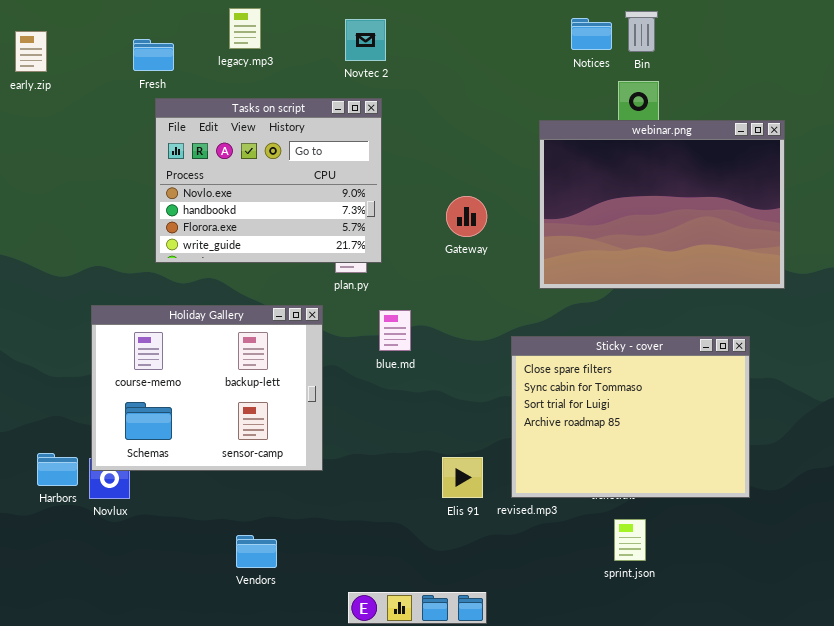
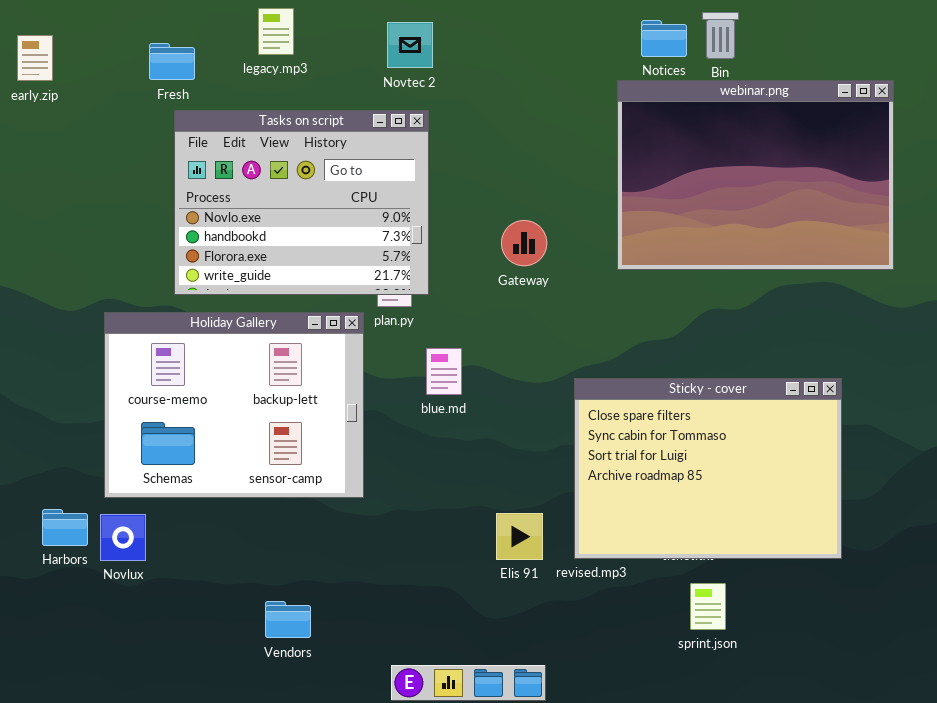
webinar.png: [539,120,785,289] -> [617,80,894,270], moved
Holiday Gallery: [91,305,323,471] -> [104,312,364,498], moved

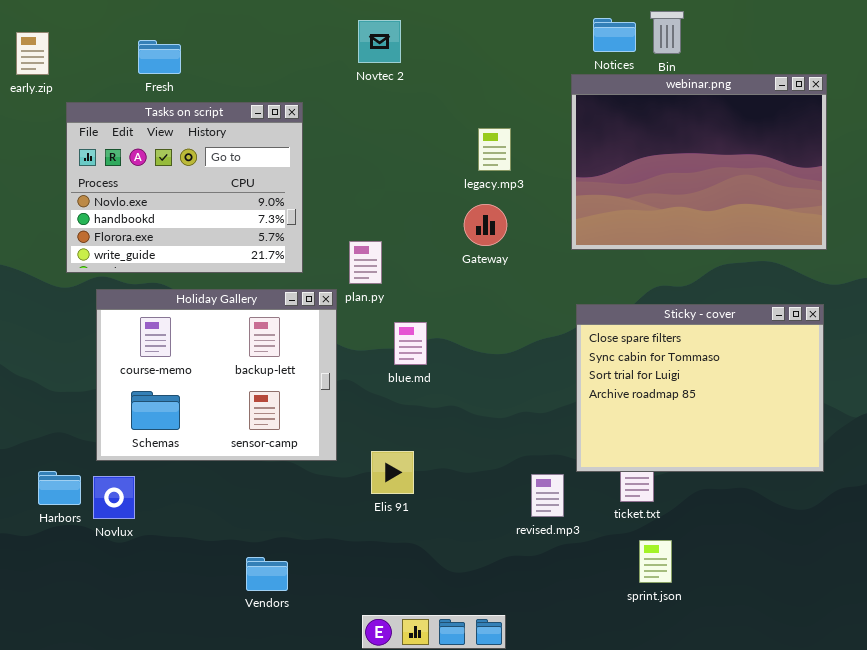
legacy.mp3: [258,8,294,55] -> [478,128,511,171], moved
Tasks on script: [174,110,429,295] -> [66,102,303,273], moved
Sticky - cover: [574,378,842,559] -> [576,304,824,472], moved
Elis 91: [496,513,543,560] -> [371,451,414,494], moved

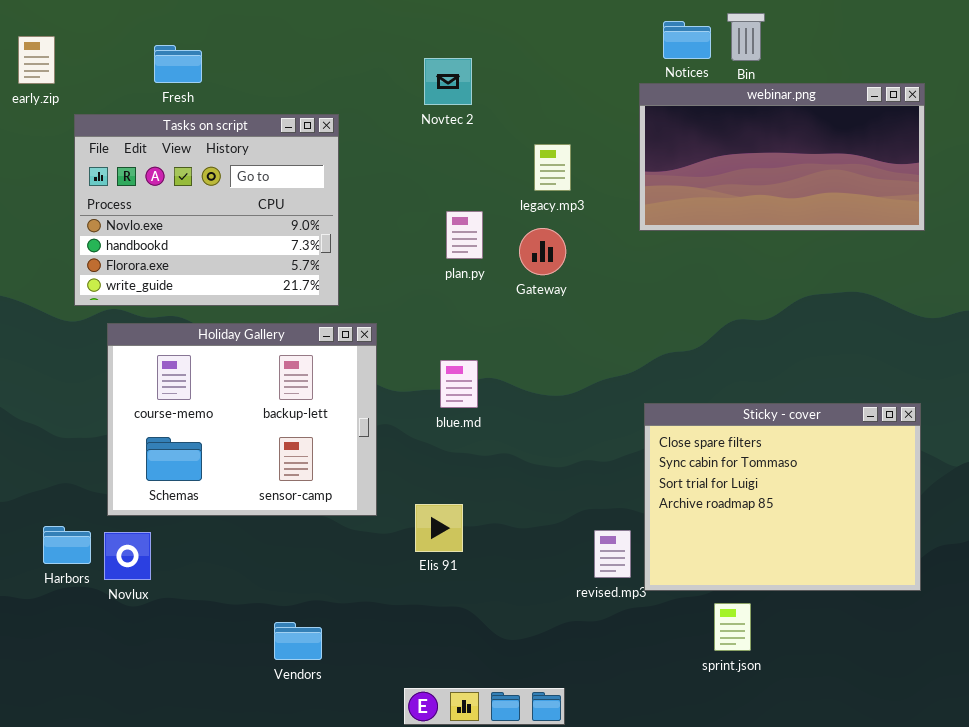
Novtec 2: [358,20,401,63] -> [424,58,472,105], moved
webinar.png: [571,74,827,250] -> [639,83,925,231], resized
plan.py: [349,241,382,284] -> [446,211,483,259], moved
Sticky - cover: [576,304,824,472] -> [644,403,921,591], moved

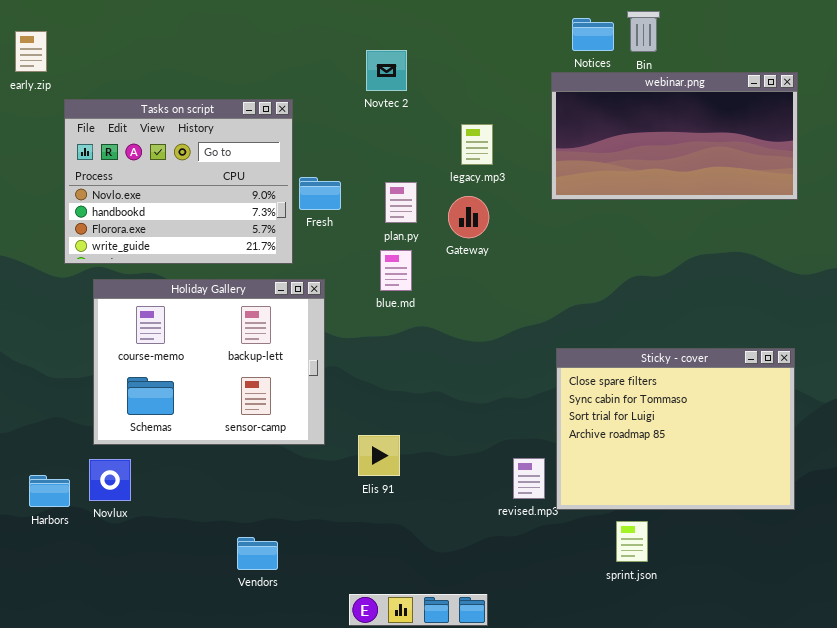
Fresh: [154,45,202,83] -> [299,177,341,210], moved
blue.md: [440,360,478,408] -> [380,250,412,291], moved
Harbors: [43,526,91,564] -> [29,475,70,507], moved

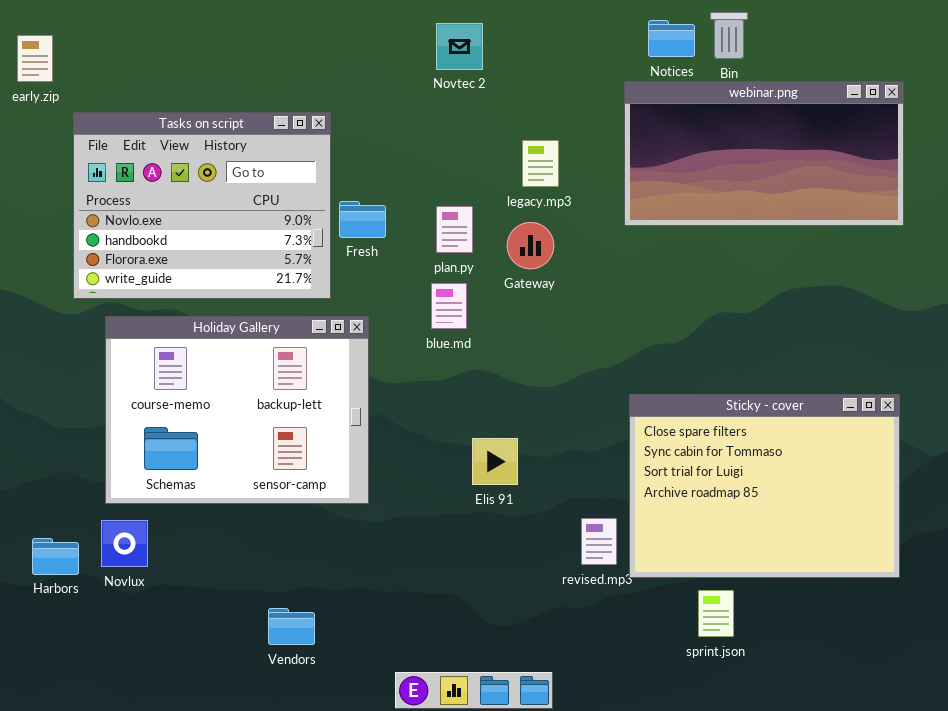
Novtec 2: [366,50,407,91] -> [436,23,483,70], moved
Elis 91: [358,435,400,476] -> [472,438,518,485], moved

